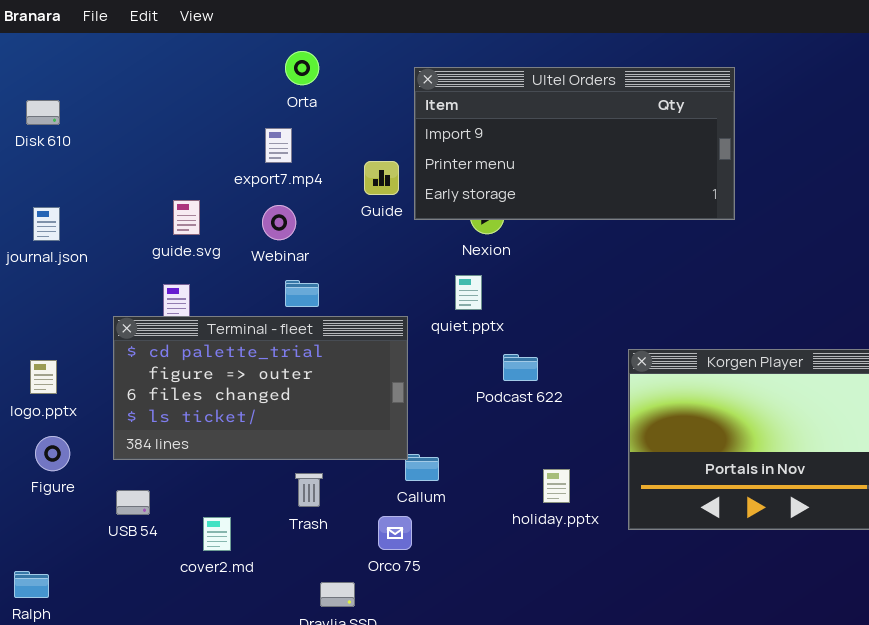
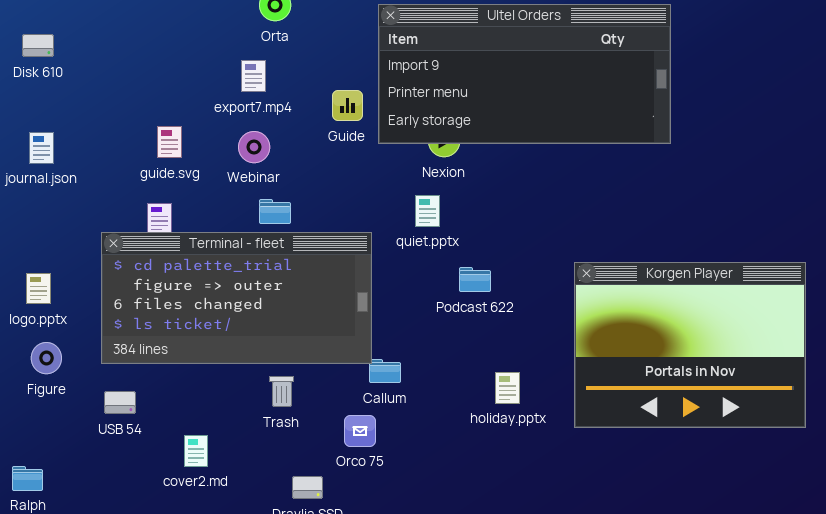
cover2.md: [203,517,231,551] -> [184,435,208,467], moved

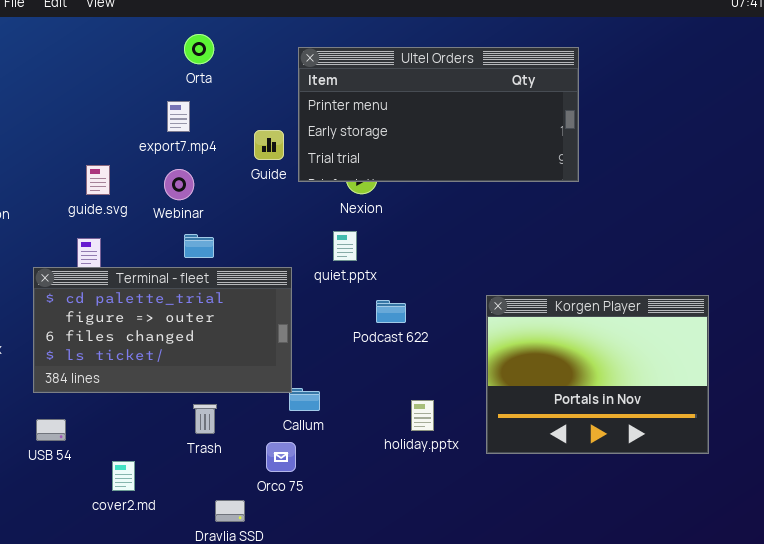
Ultel Orders: [378,4,671,144] -> [298,47,579,182], scrolled down 1 row

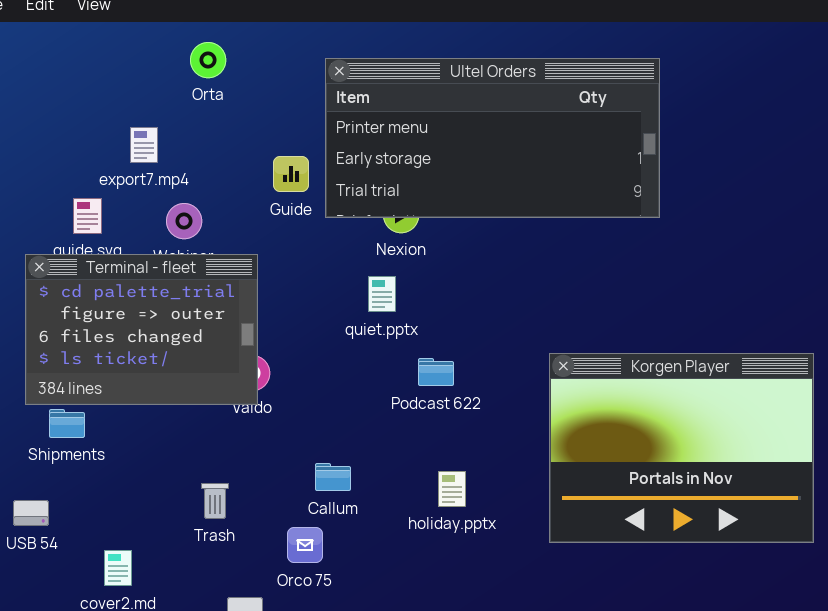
export7.mp4: [167,101,190,132] -> [130,127,158,163], moved
Terminal - fleet: [33,267,292,393] -> [25,254,258,405], moved, resized
holiday.pptx: [411,400,434,431] -> [438,471,466,507], moved

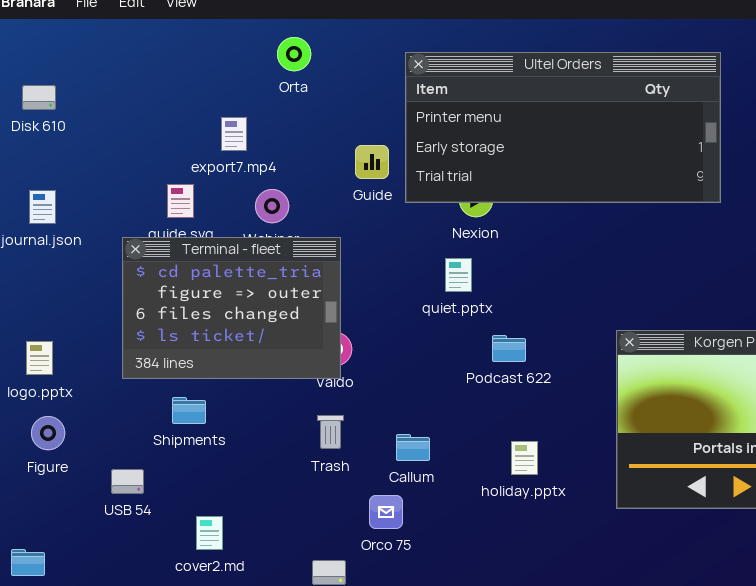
Shipments: [49,409,85,438] -> [172,397,206,424], moved
Trash: [201,483,229,519] -> [317,415,344,449], moved

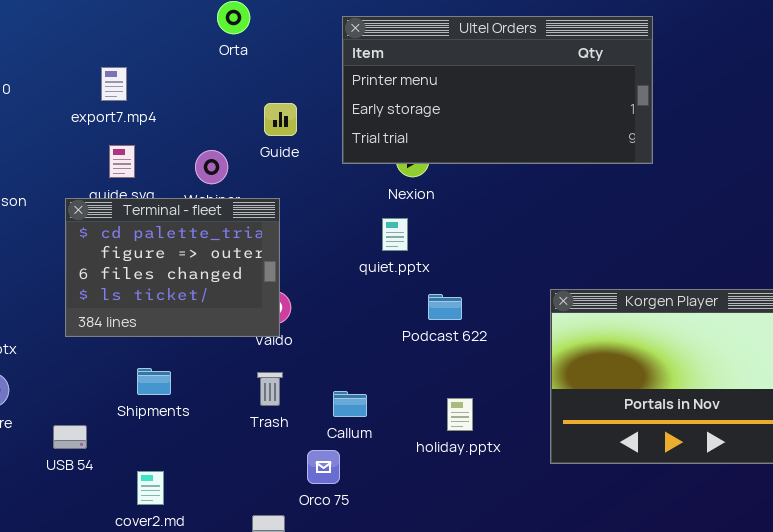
export7.mp4: [221,117,247,151] -> [101,67,127,101], moved
Guide: [355,145,389,179] -> [264,103,297,136], moved
Shipments: [172,397,206,424] -> [137,368,171,395], moved

